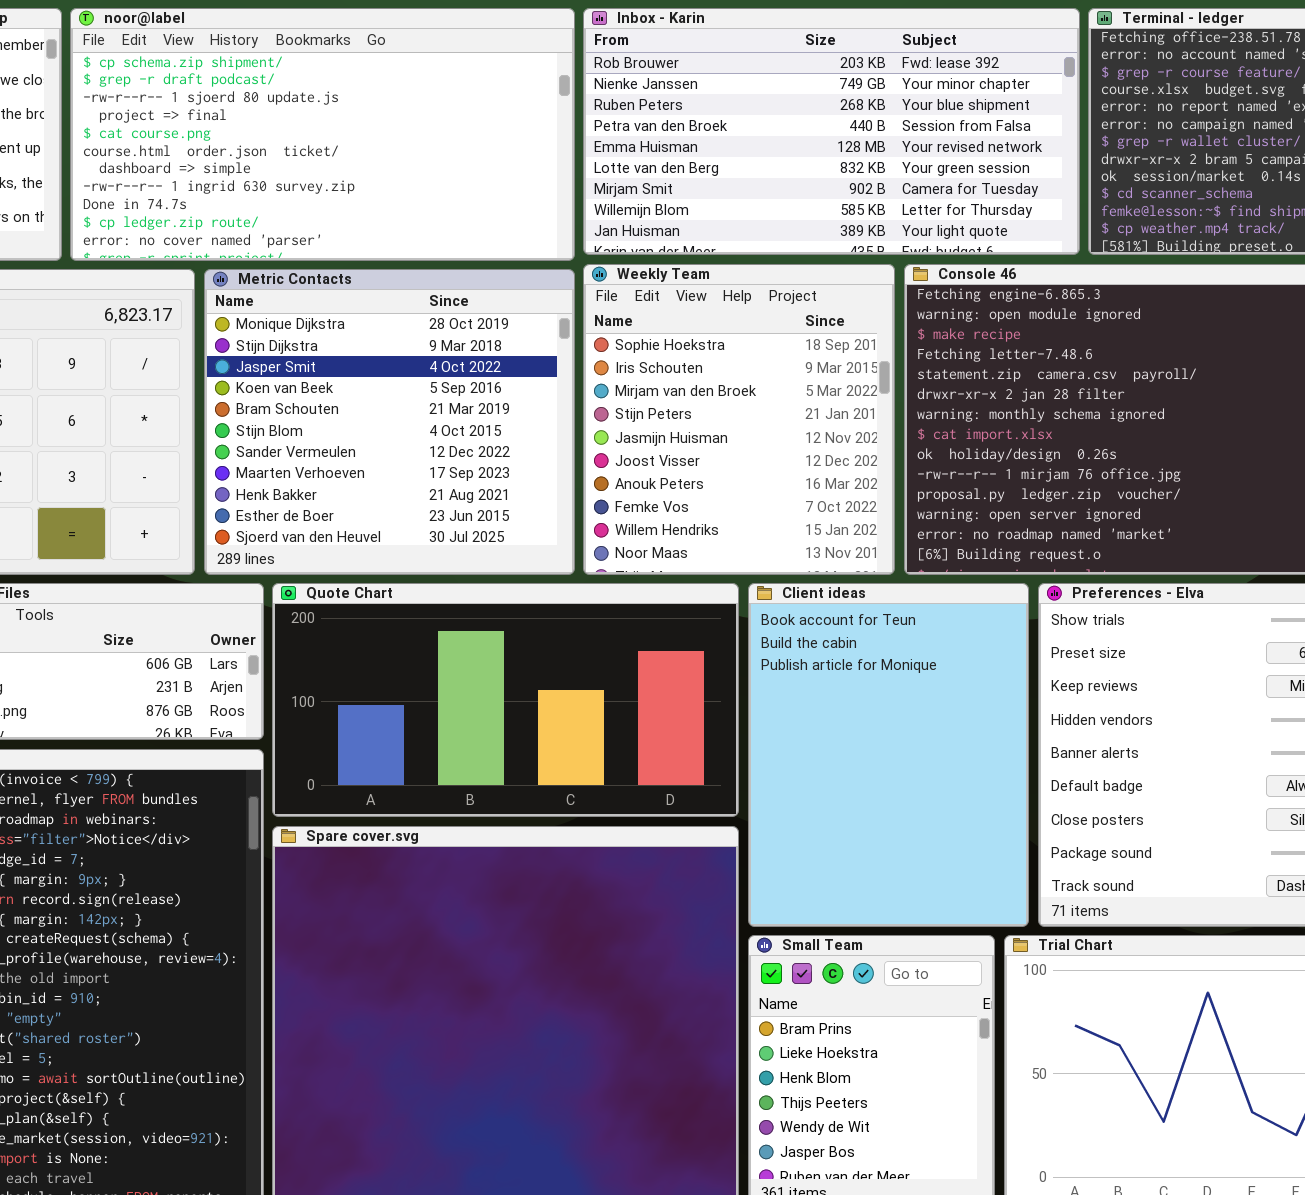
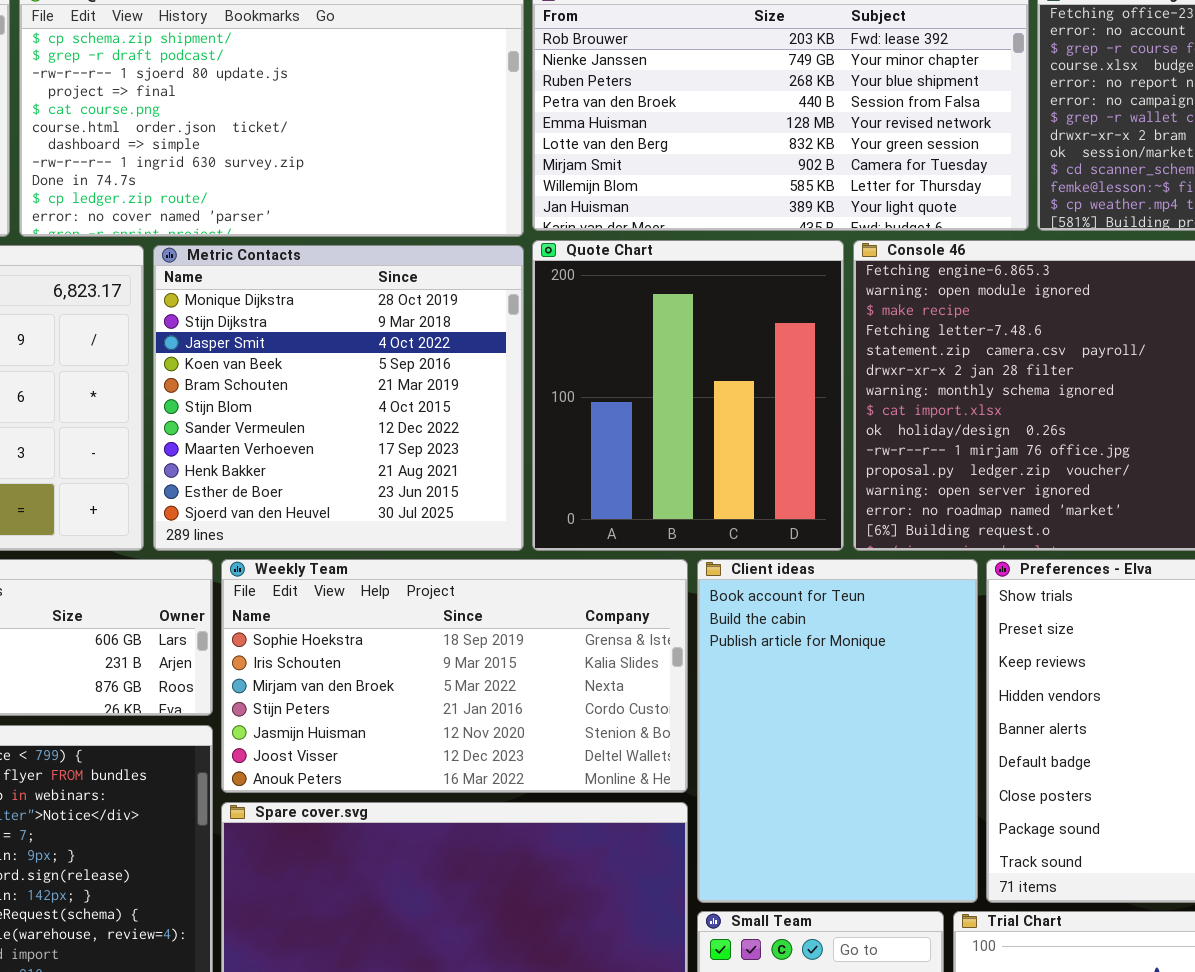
Weekly Team: [583,264,895,575] -> [221,559,688,793], moved, resized
Quote Chart: [272,583,739,817] -> [532,240,844,551], moved, resized

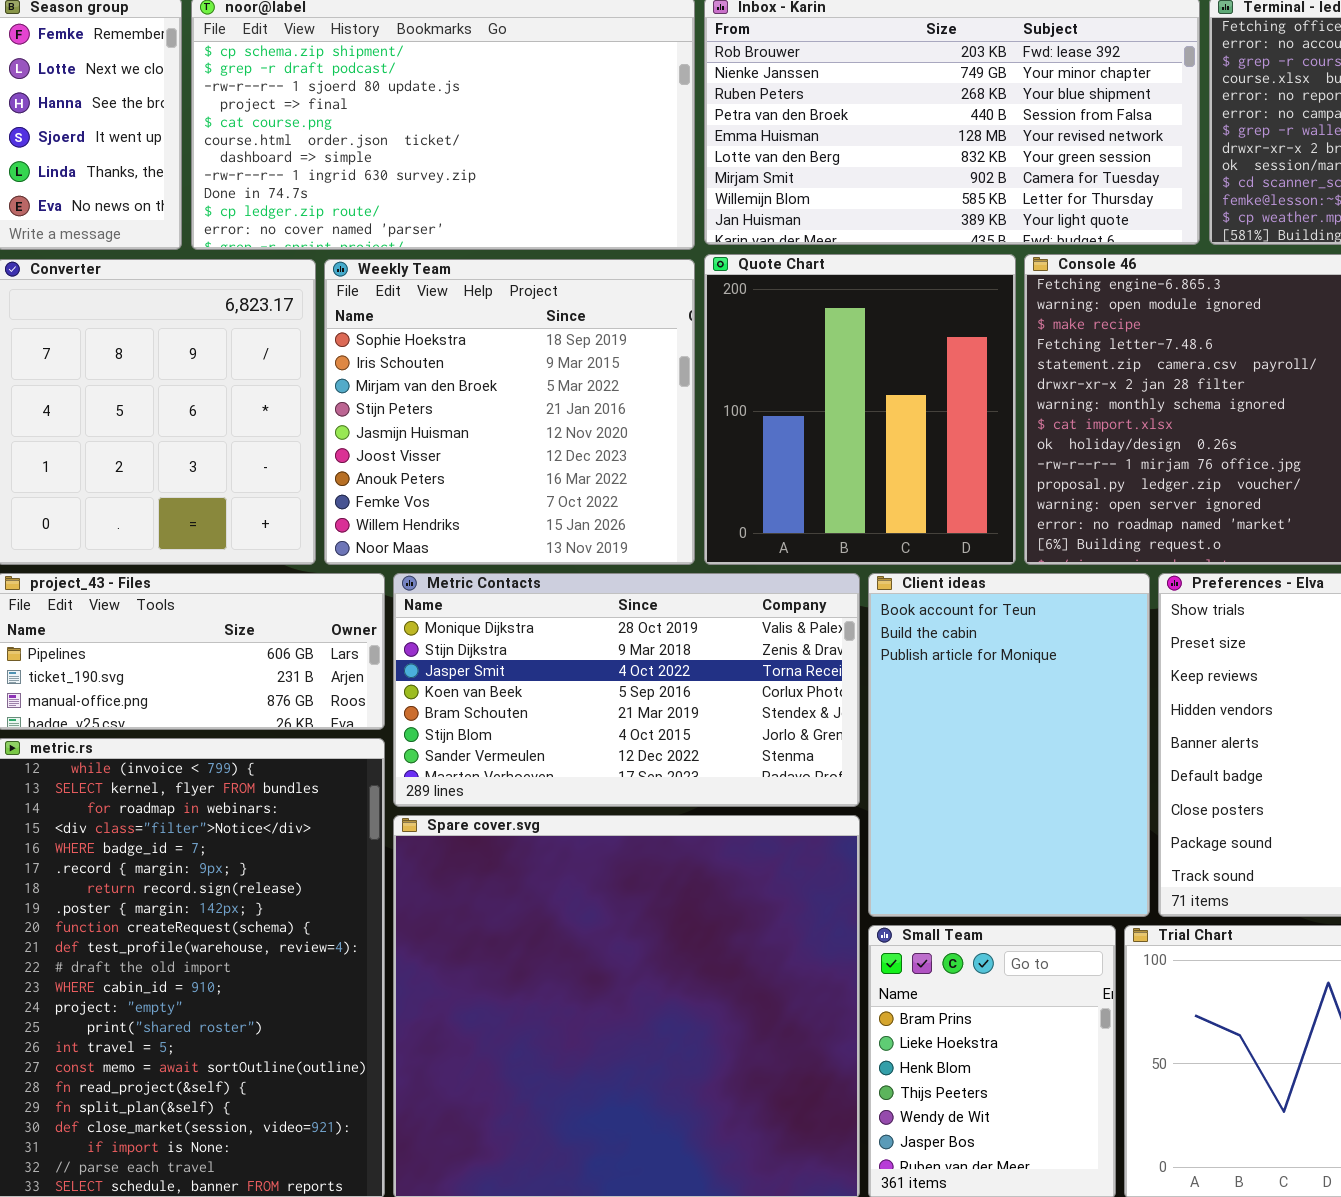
Metric Contacts: [153,245,524,551] -> [393,573,860,807], moved, resized
Weekly Team: [221,559,688,793] -> [324,259,695,565], moved, resized

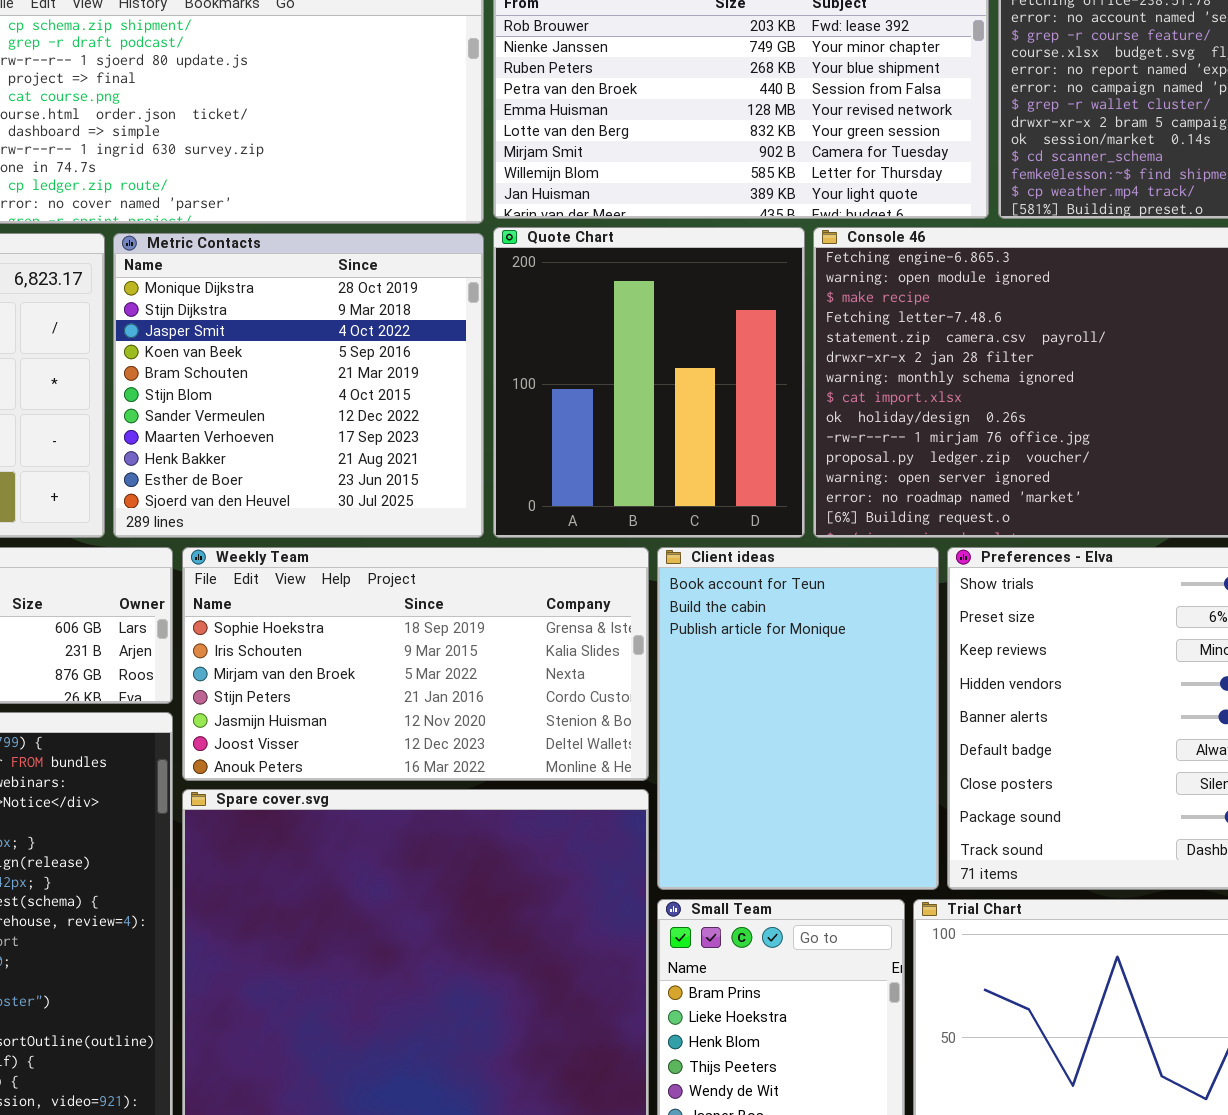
Weekly Team: [324,259,695,565] -> [182,547,649,781], moved, resized
Metric Contacts: [393,573,860,807] -> [113,233,484,538], moved, resized

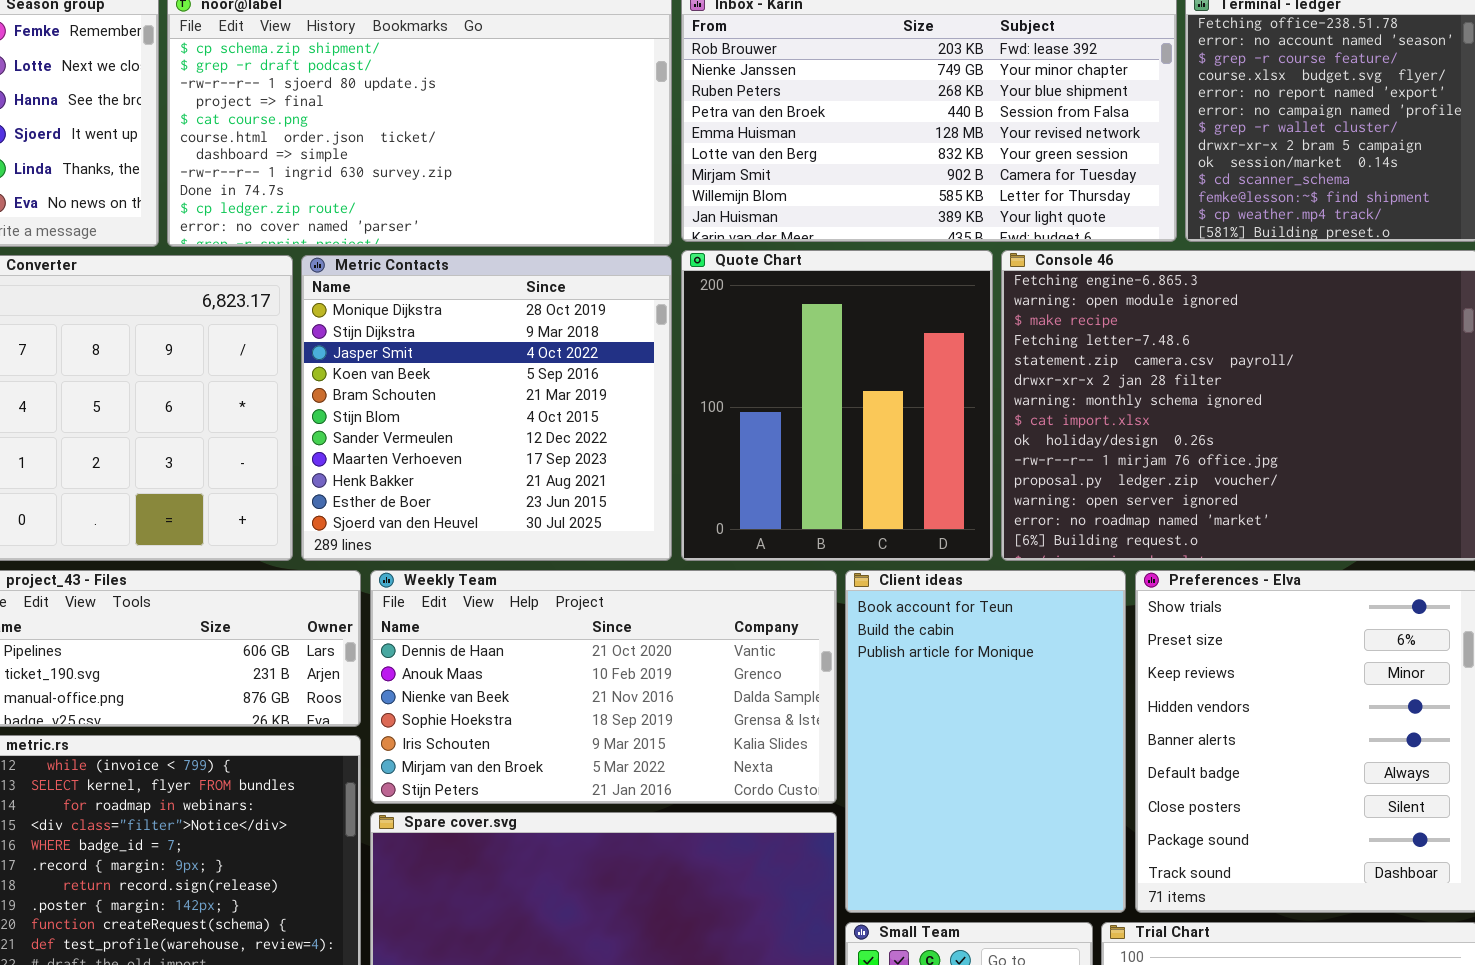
Weekly Team: [182,547,649,781] -> [370,570,837,804], scrolled up 3 rows

